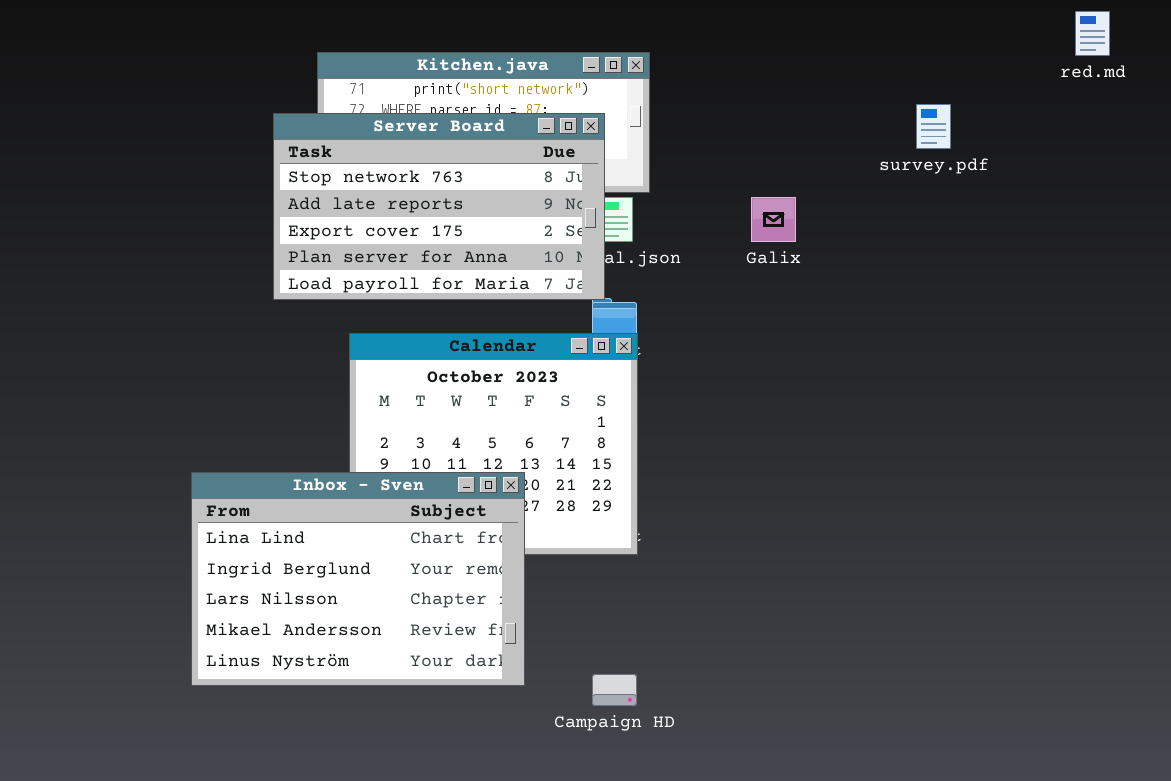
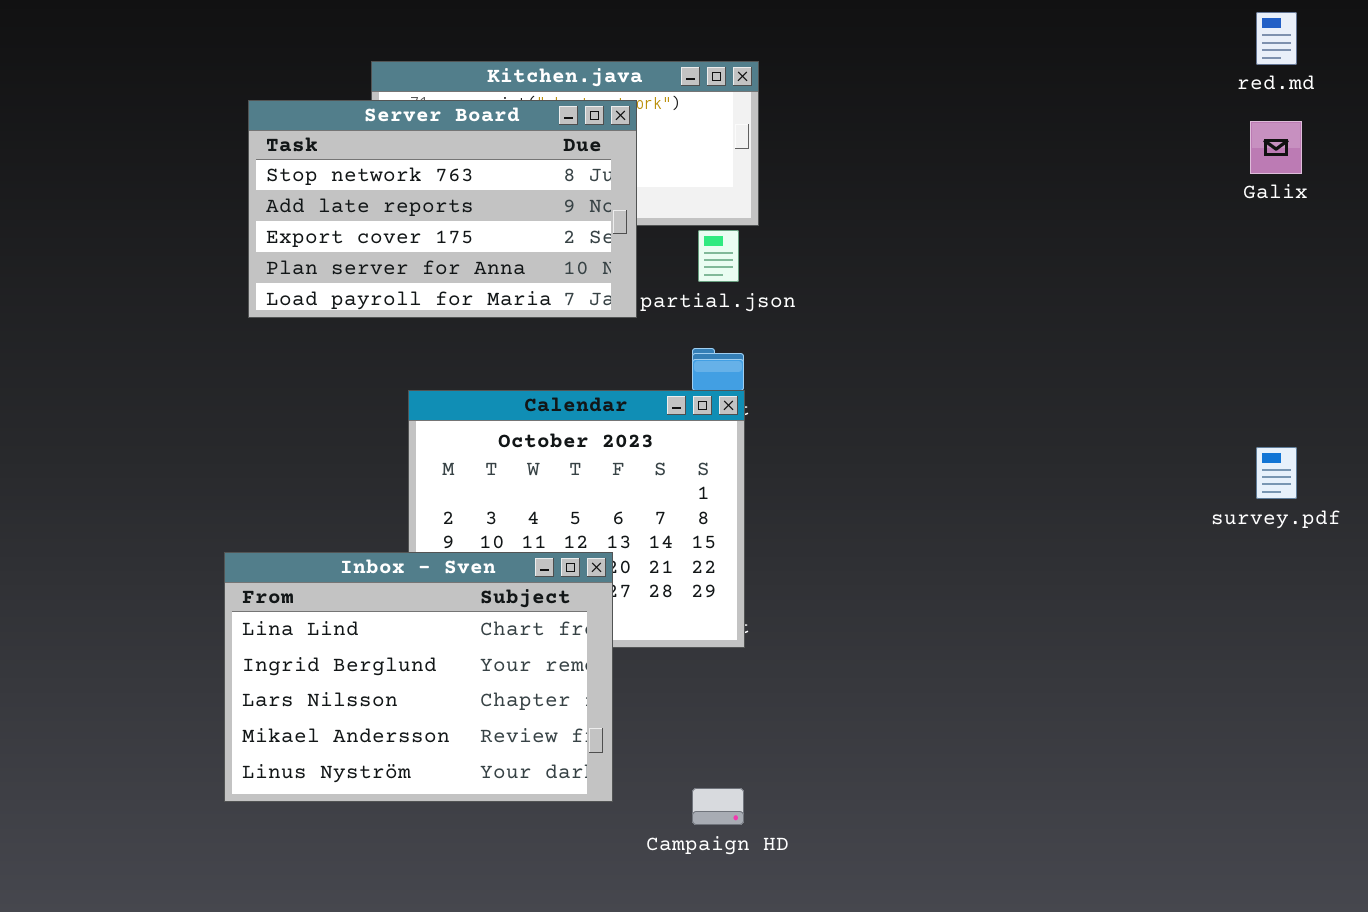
survey.pdf: [916,104,951,149] -> [1256,447,1297,499], moved
Server Board: [273,113,605,300] -> [248,100,637,318], moved
Galix: [751,197,796,242] -> [1250,121,1302,174], moved

